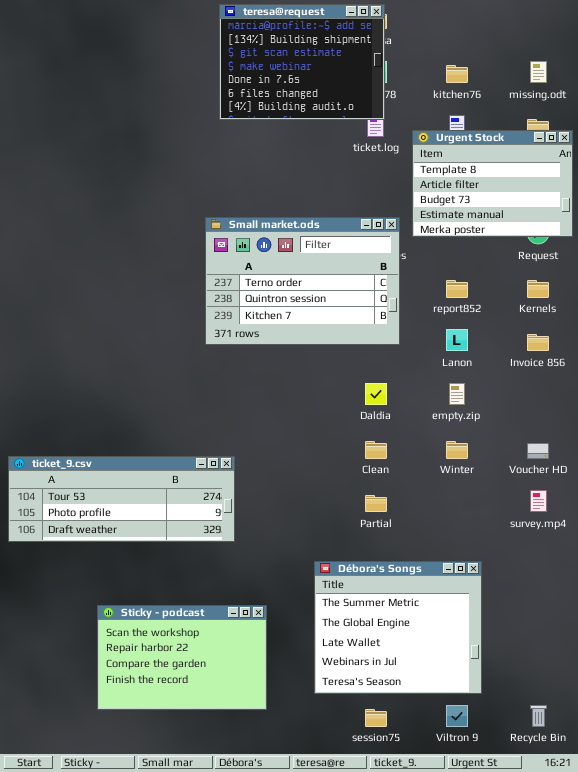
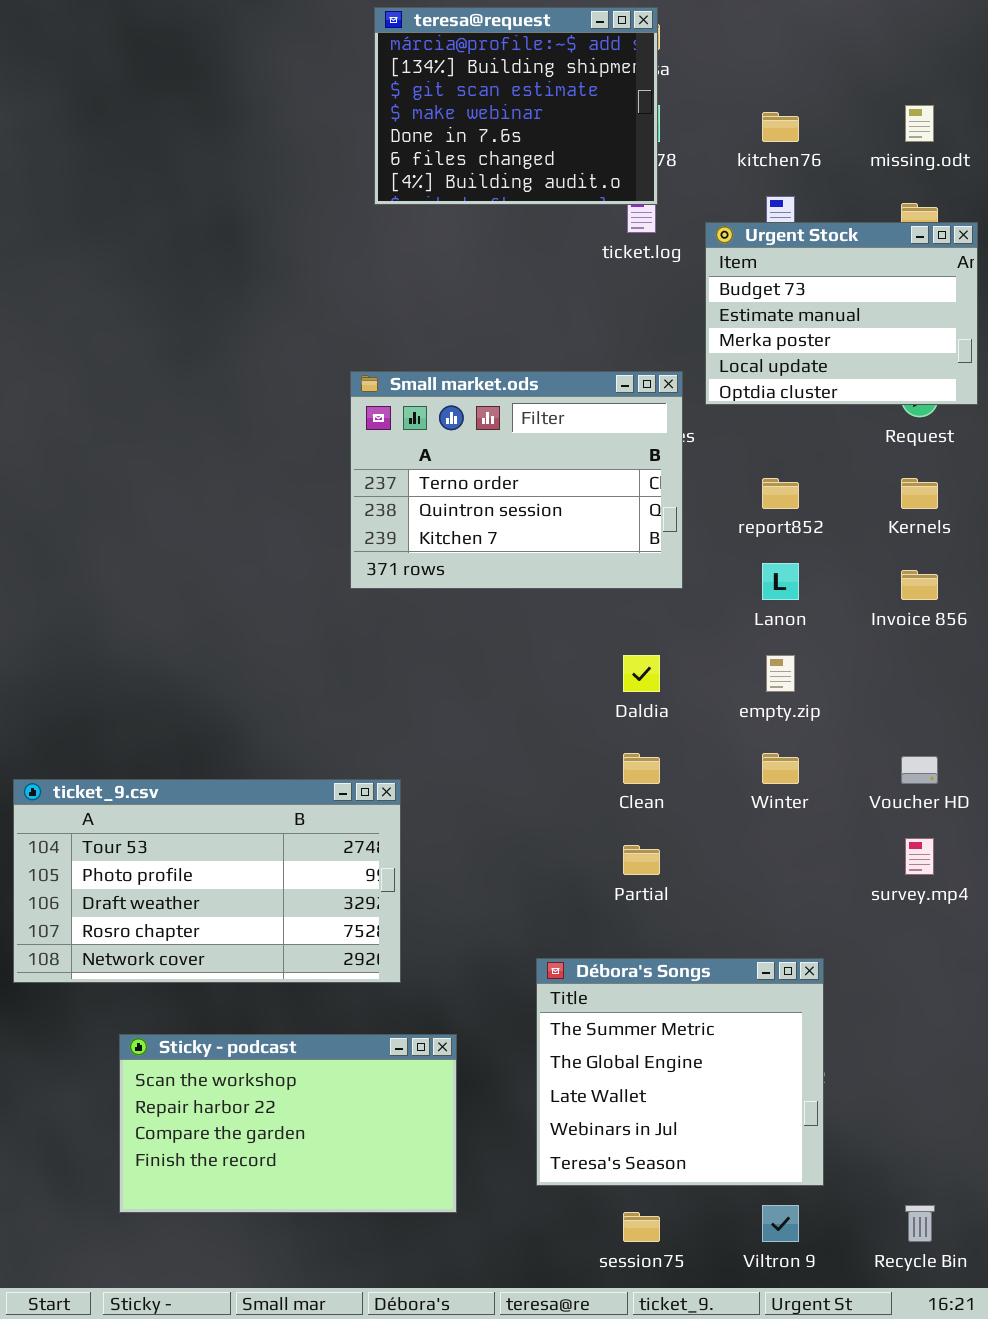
Urgent Stock: [412,130,573,237] -> [705,222,978,405], scrolled down 2 rows
ticket_9.csv: [8,456,235,542] -> [13,779,401,983], resized
Sticky - podcast: [97,605,267,710] -> [119,1034,457,1213], resized

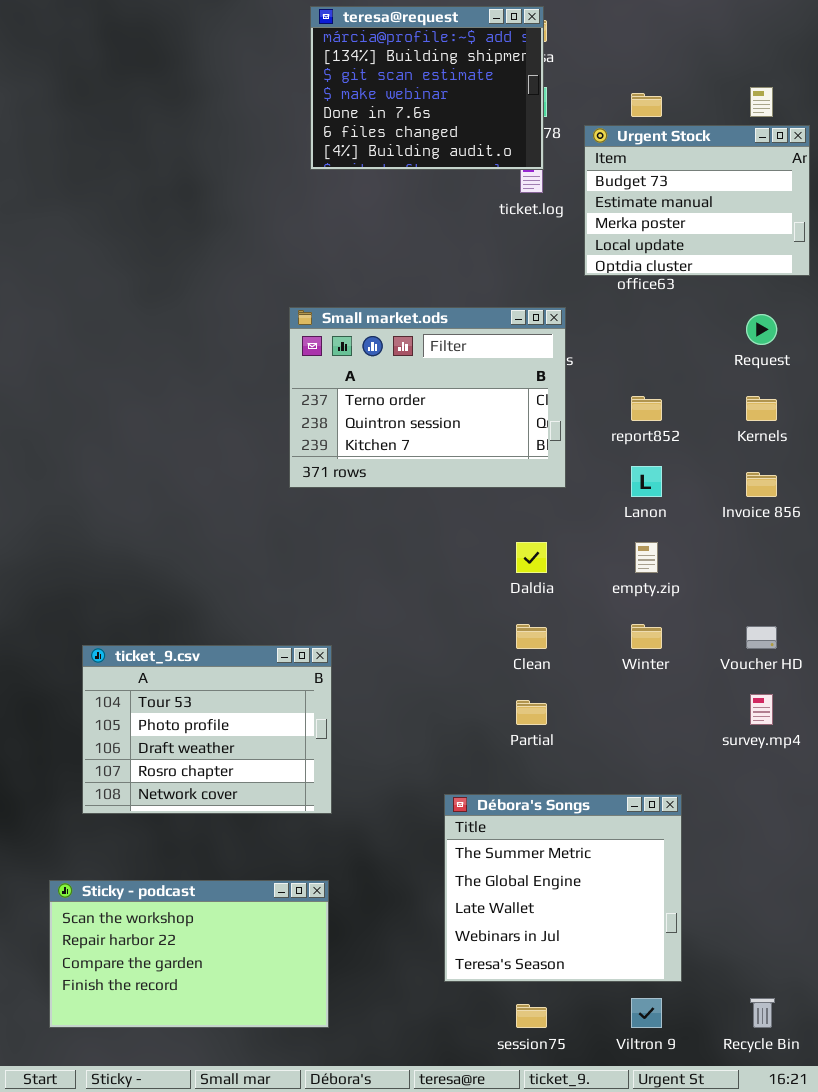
Urgent Stock: [705,222,978,405] -> [584,125,810,276], moved
ticket_9.csv: [13,779,401,983] -> [82,645,332,814], resized
Sticky - podcast: [119,1034,457,1213] -> [49,880,329,1028], moved

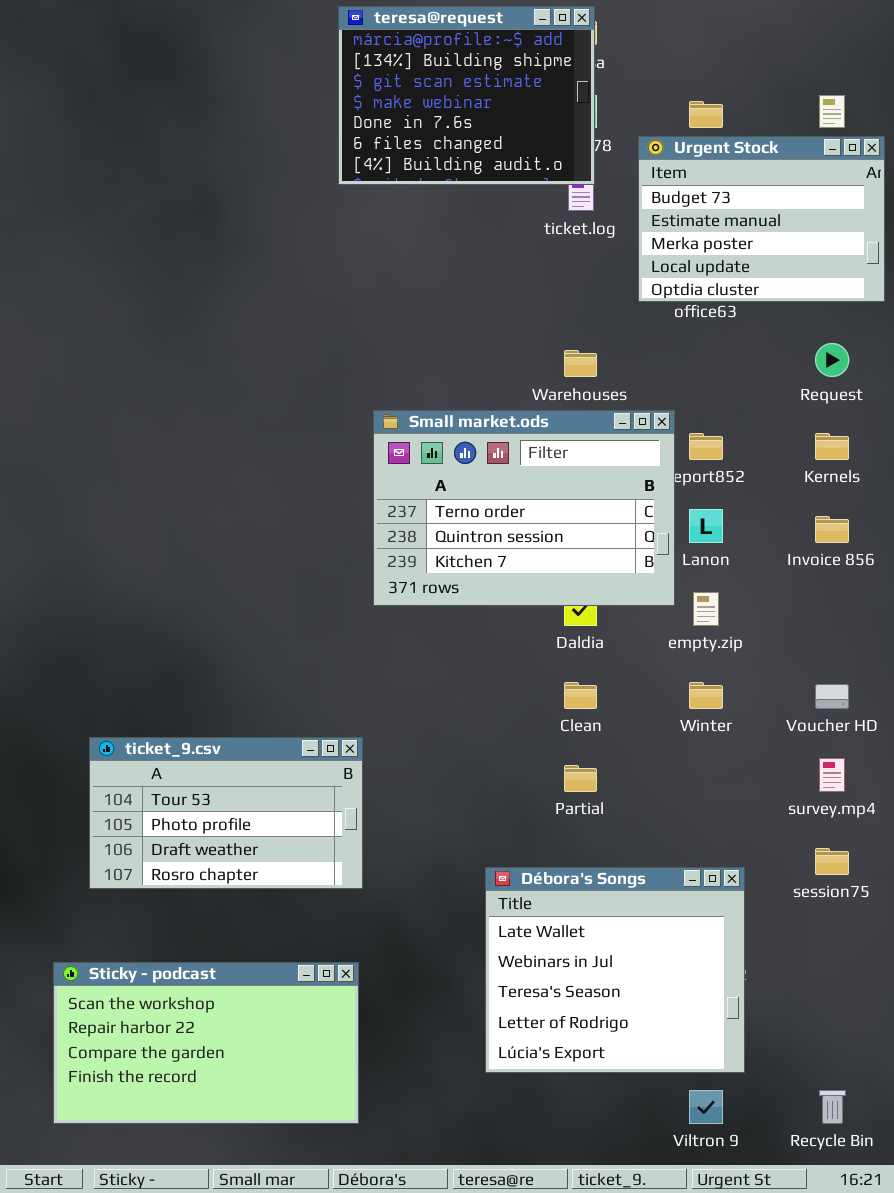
Small market.ods: [289,307,566,488] -> [373,410,675,606], moved
ticket_9.csv: [82,645,332,814] -> [89,737,363,889], resized
Débora's Songs: [444,794,682,982] -> [485,867,745,1073], scrolled down 2 rows
session75: [516,1004,547,1028] -> [815,848,849,875], moved

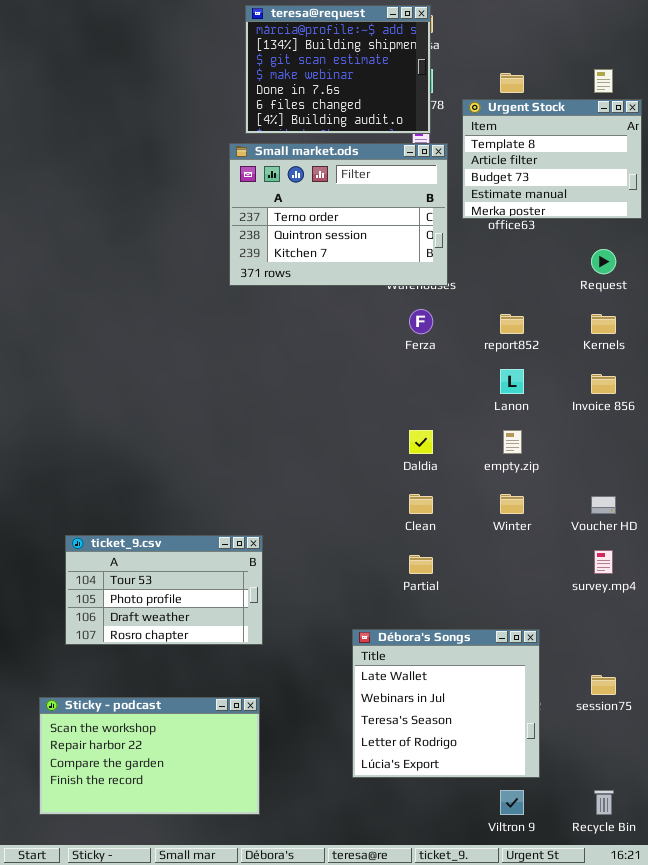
Urgent Stock: [638,136,885,302] -> [462,99,642,219], scrolled up 2 rows
Small market.ods: [373,410,675,606] -> [229,143,448,286], moved
session75: [815,848,849,875] -> [591,675,616,695], moved

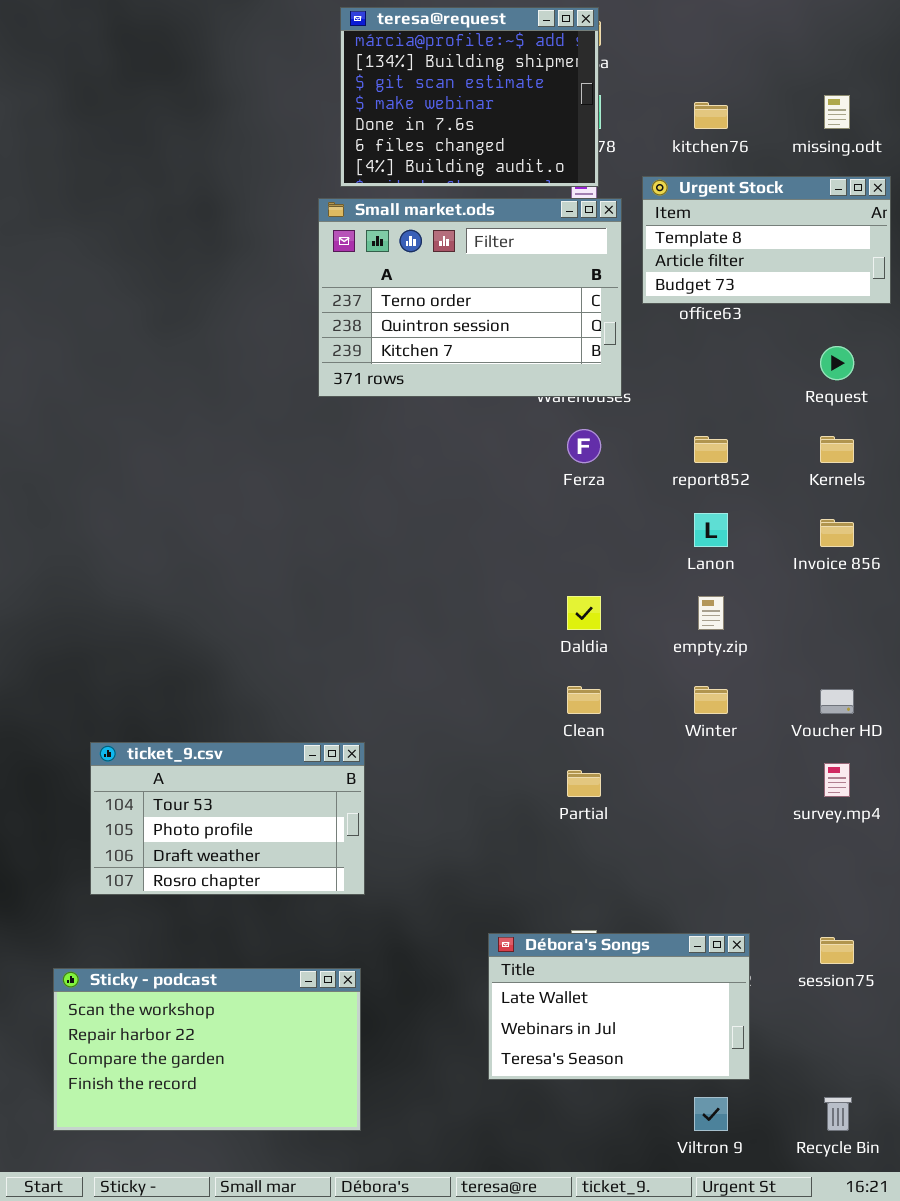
Urgent Stock: [462,99,642,219] -> [642,176,891,304], resized
Débora's Songs: [352,629,540,778] -> [488,933,750,1080], resized

